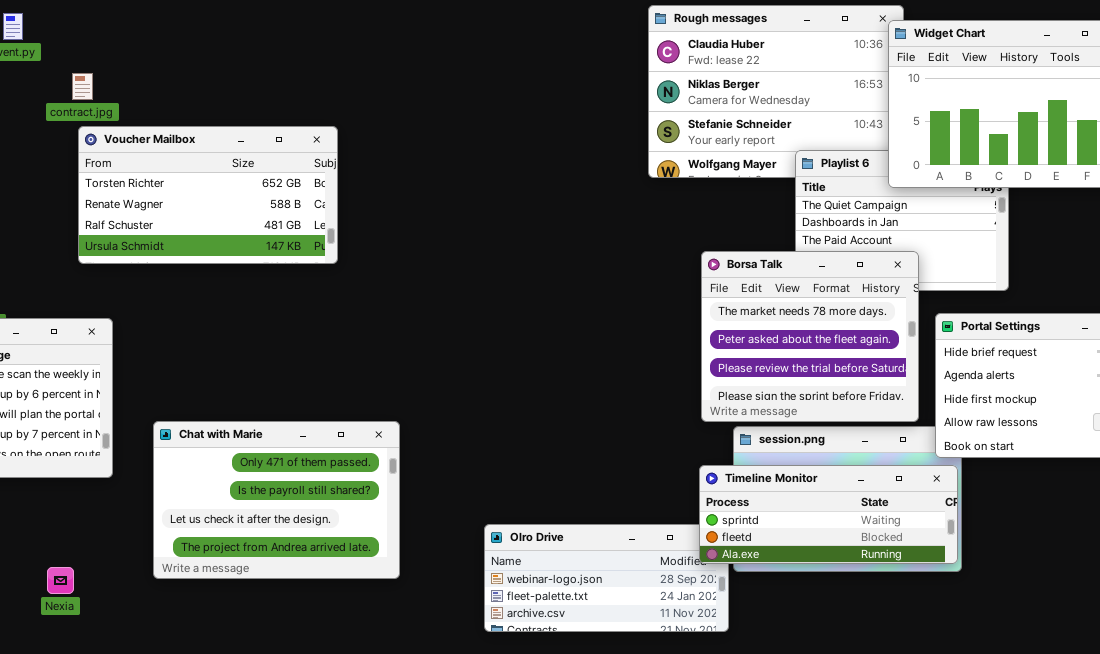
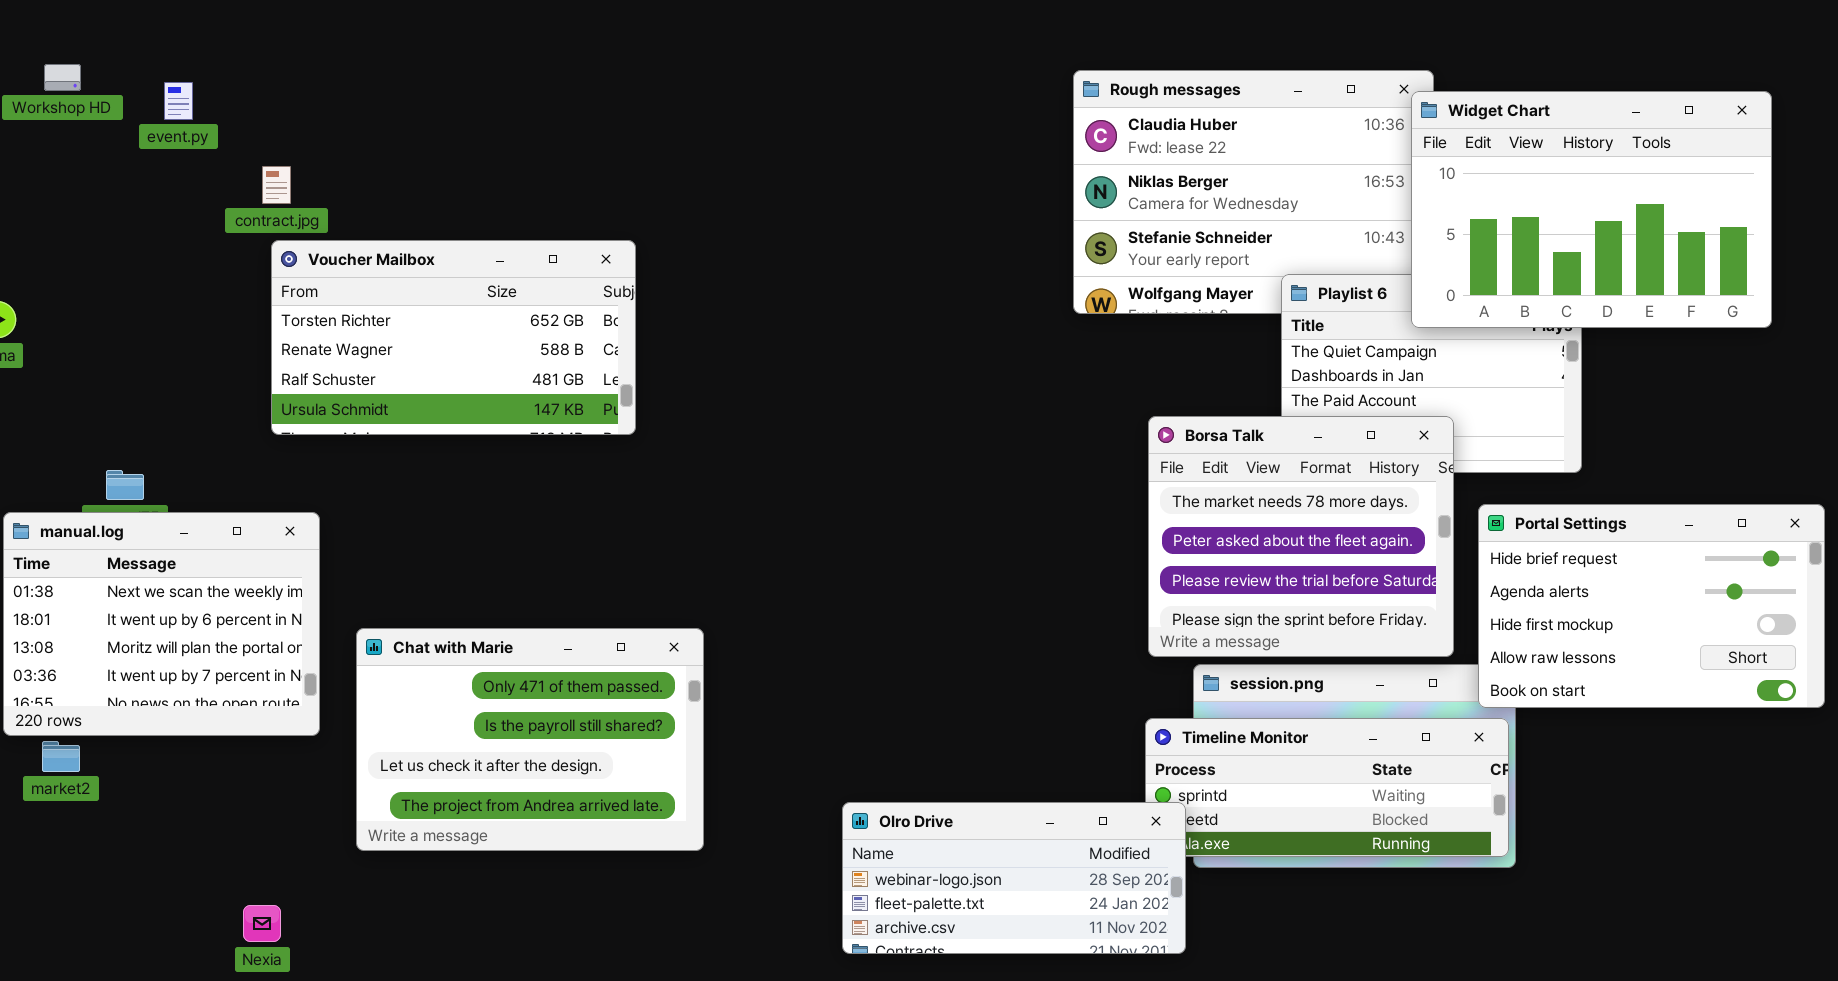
Chat with Marie: [153,421,400,579] -> [356,628,704,851], moved
Olro Drive: [484,524,729,632] -> [842,802,1186,954], raised
Nexia: [47,567,74,594] -> [243,905,281,942], moved

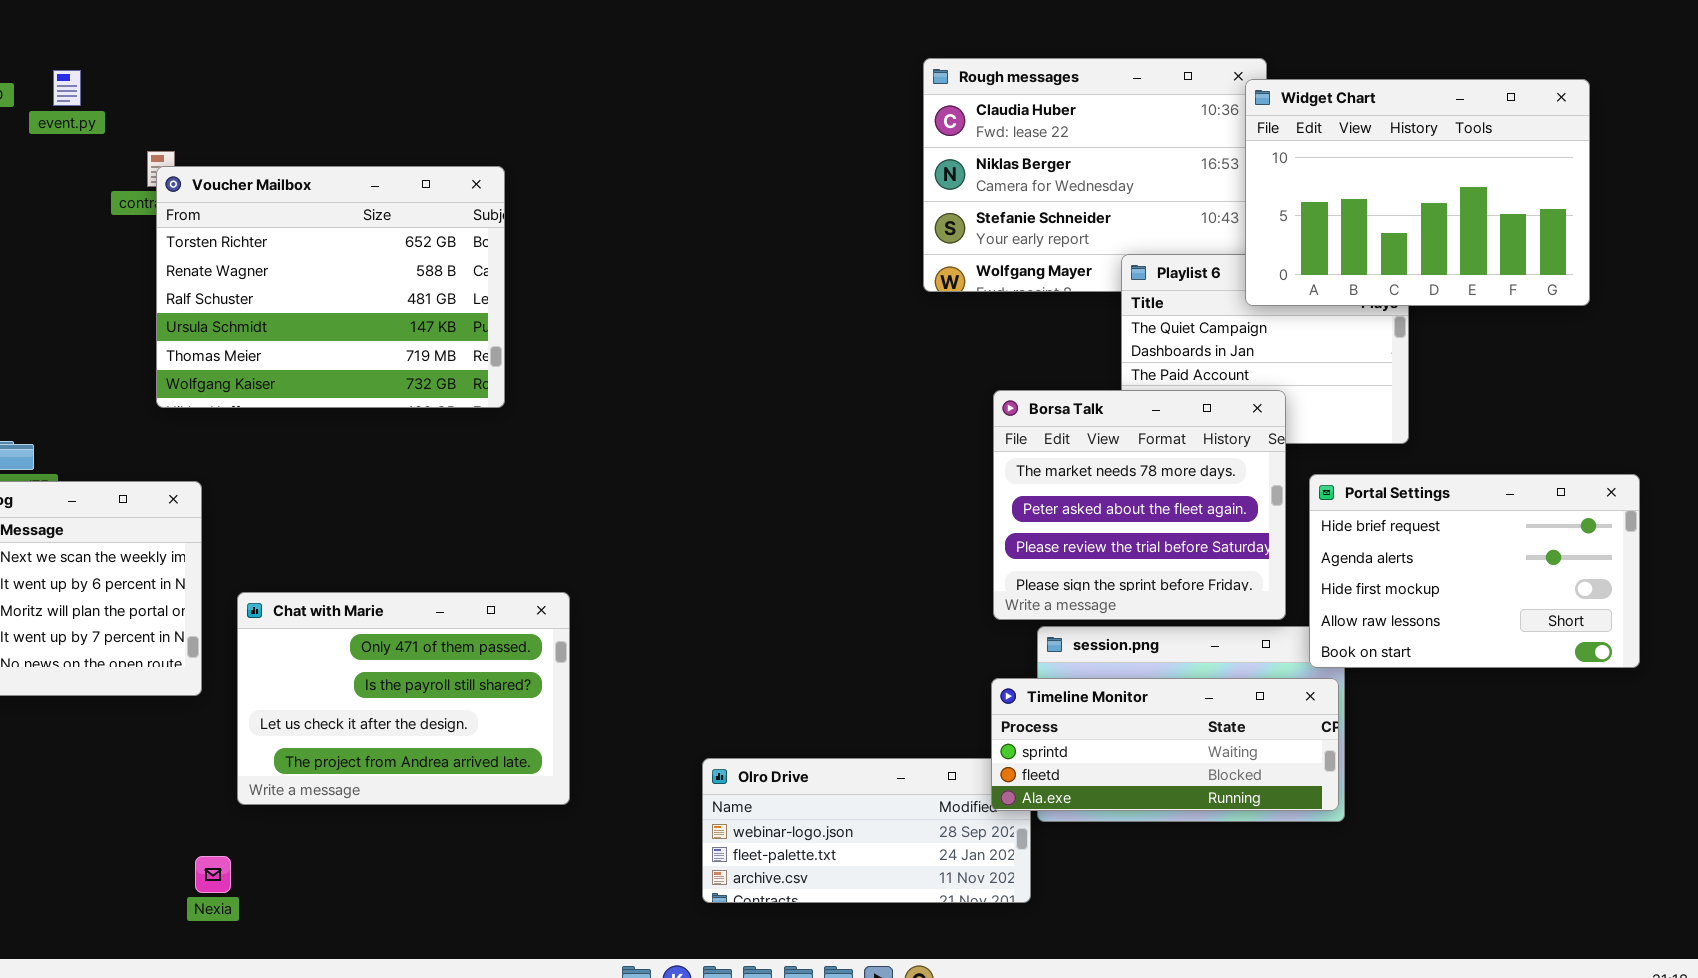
Voucher Mailbox: [271,240,636,435] -> [156,166,505,408], resized
Timeline Monitor: [1145,718,1509,857] -> [991,678,1339,811], raised
Nexia: [243,905,281,942] -> [195,856,231,893], moved

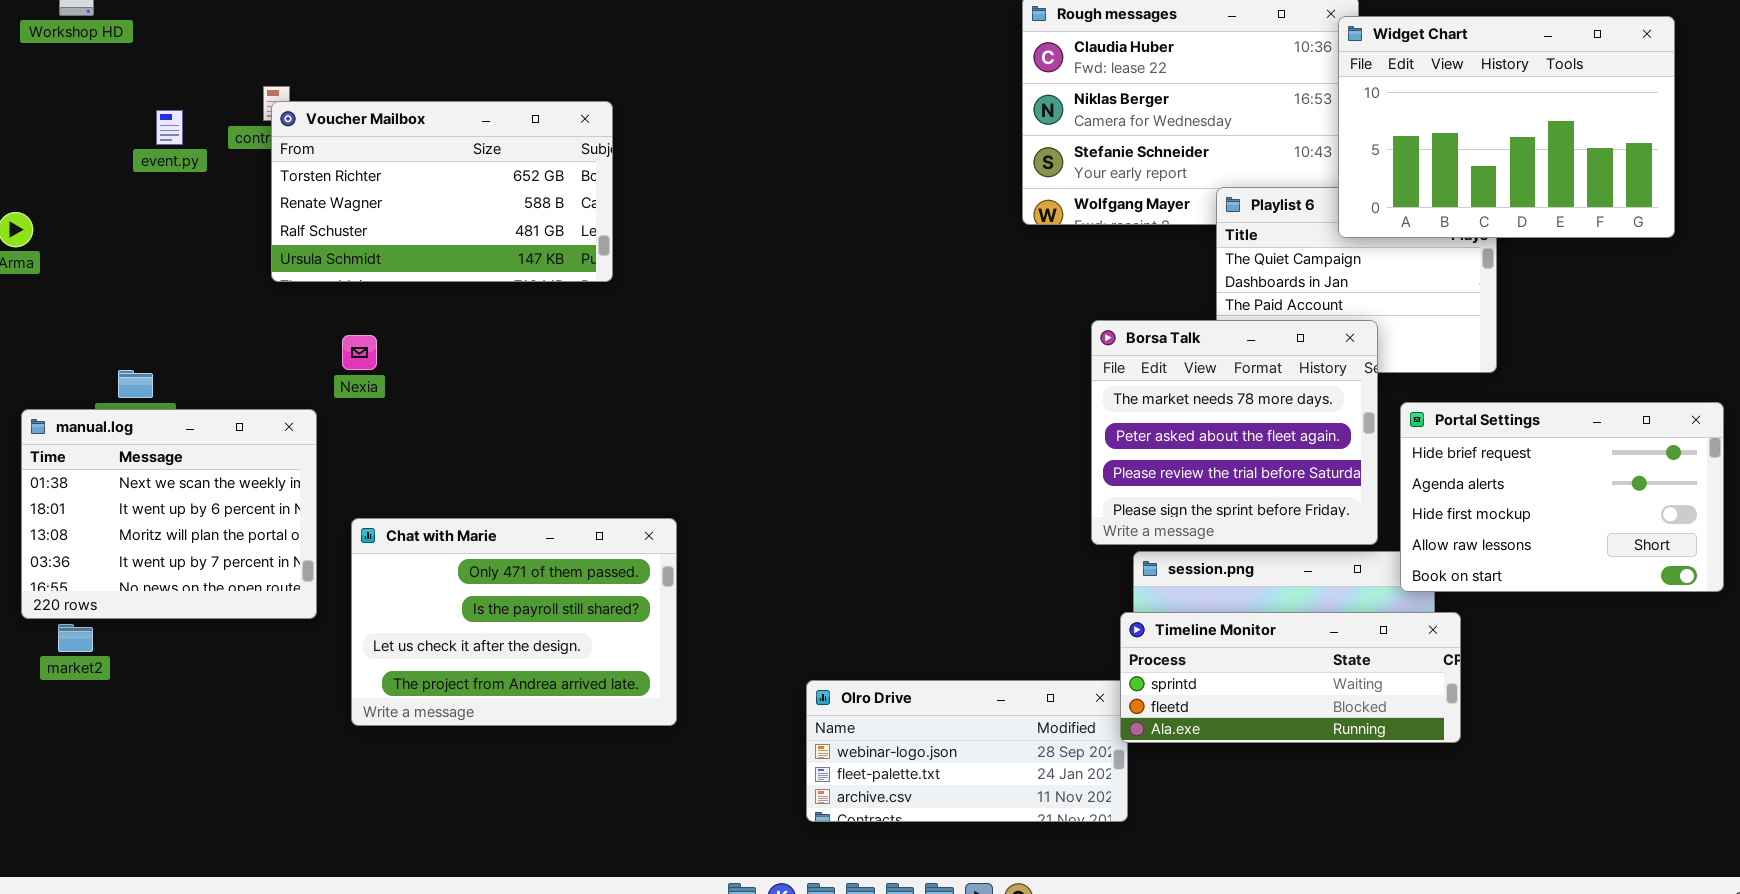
event.py: [53,70,81,106] -> [156,110,183,145], moved
Voucher Mailbox: [156,166,505,408] -> [271,101,613,282], resized
Timeline Monitor: [991,678,1339,811] -> [1120,612,1461,743], moved
Nexia: [195,856,231,893] -> [342,335,377,370], moved

